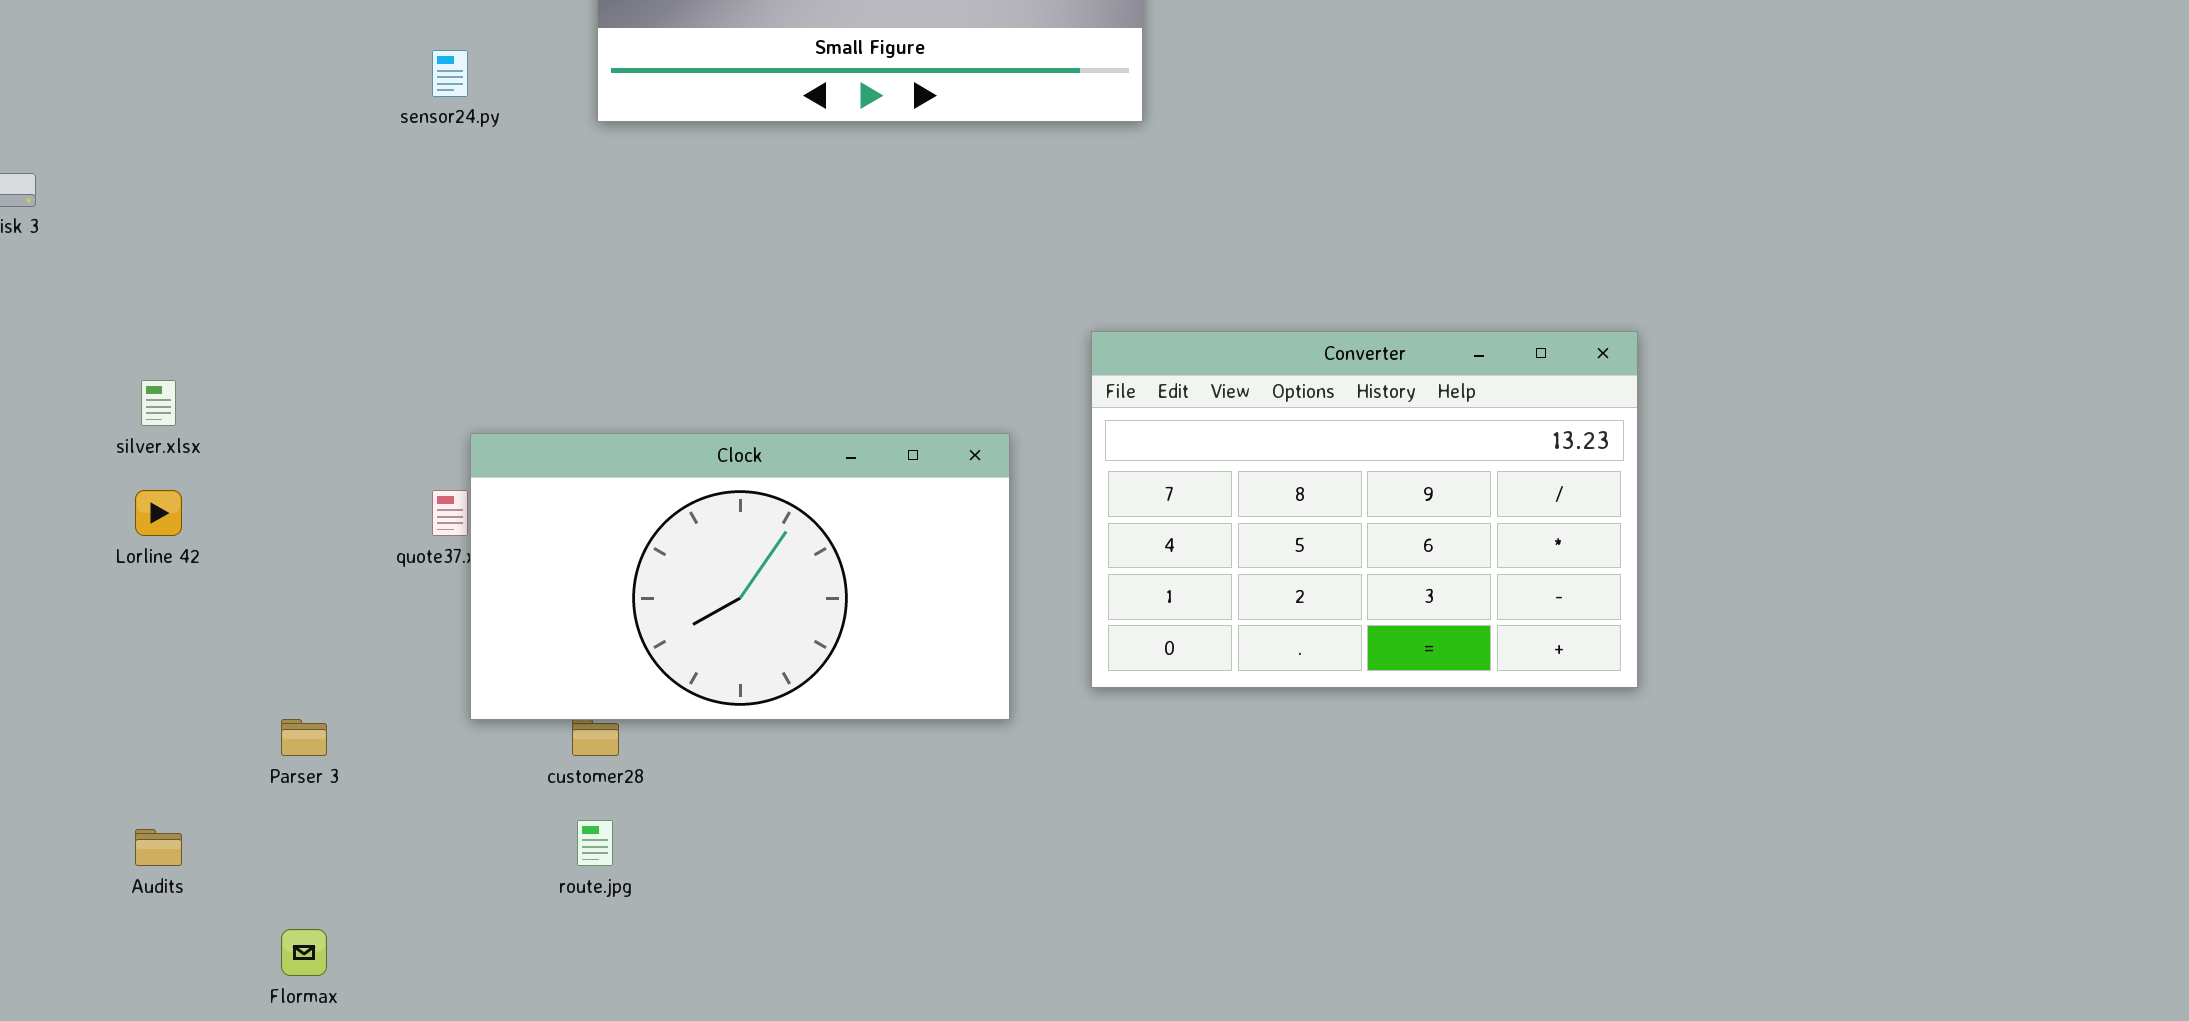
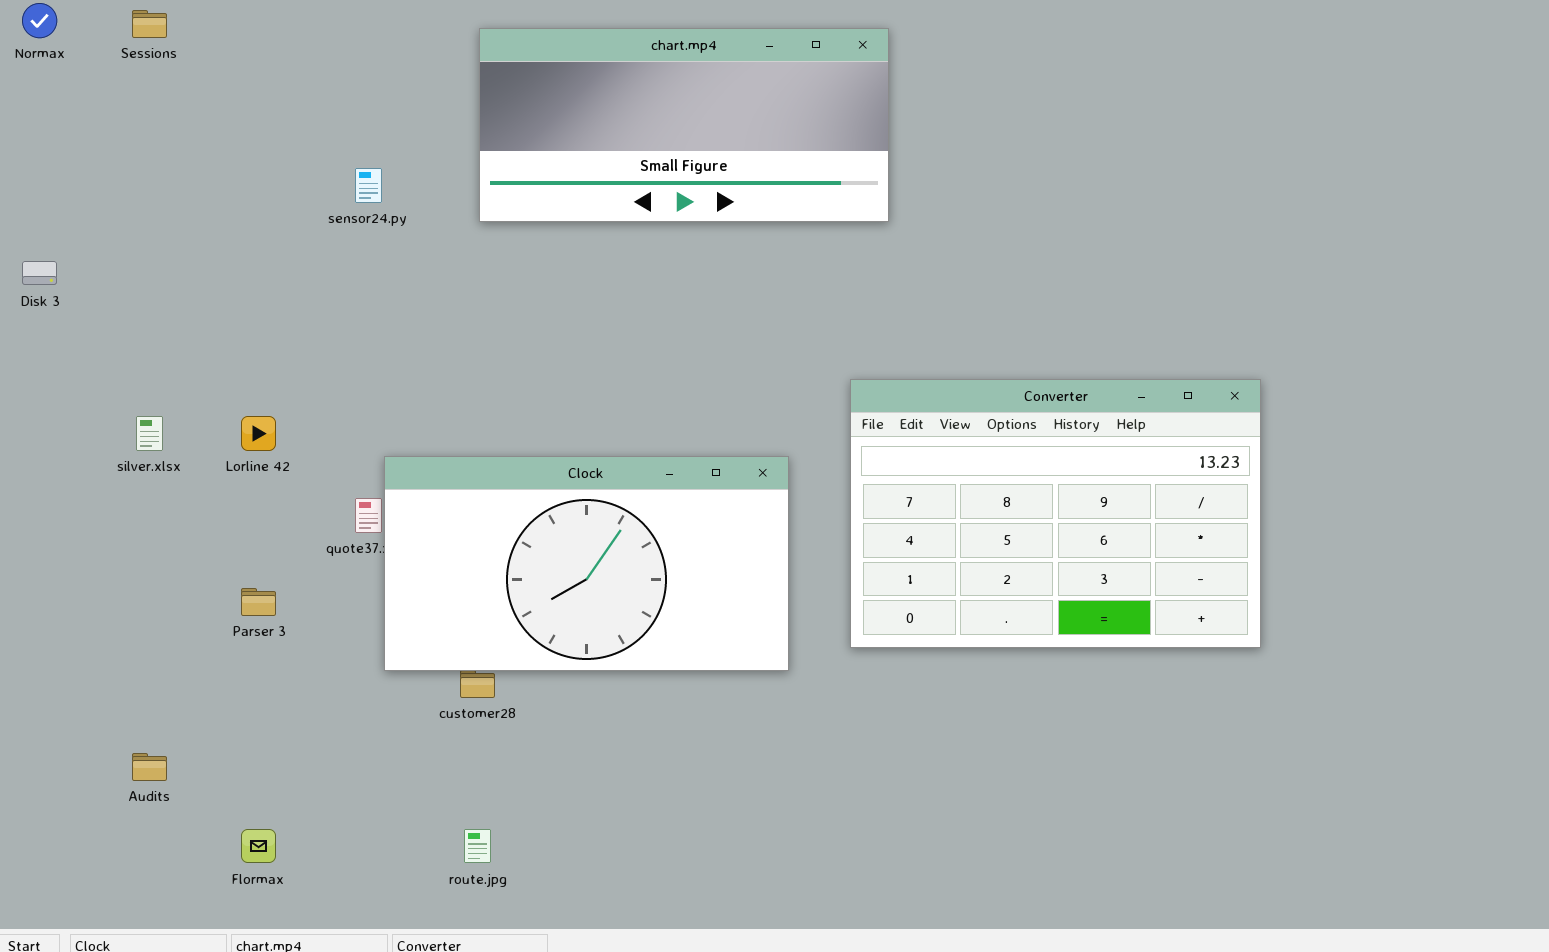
Lorline 42: [135,490,182,536] -> [241,416,276,451], moved
Parser 3: [281,719,327,756] -> [241,588,276,616], moved
route.jpg: [577,820,613,866] -> [464,829,491,863], moved

